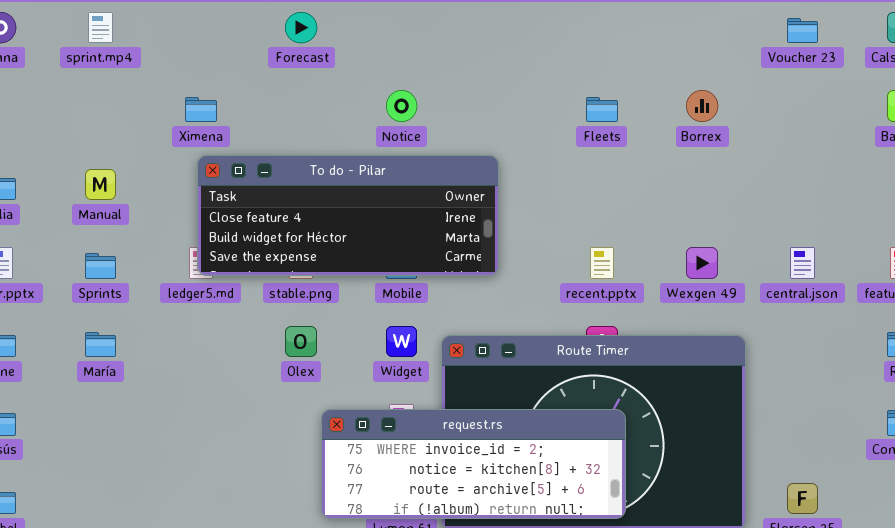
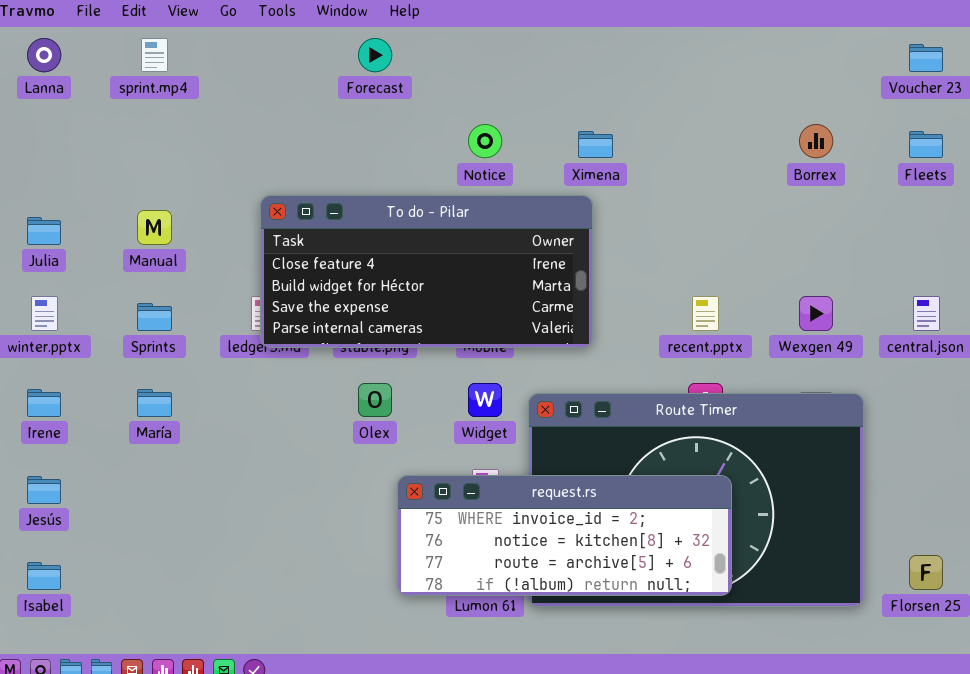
Ximena: [185,97,217,122] -> [578,131,613,158], moved
Fleets: [586,97,618,122] -> [909,131,943,158], moved
To do - Pilar: [197,155,499,276] -> [260,195,593,348], resized

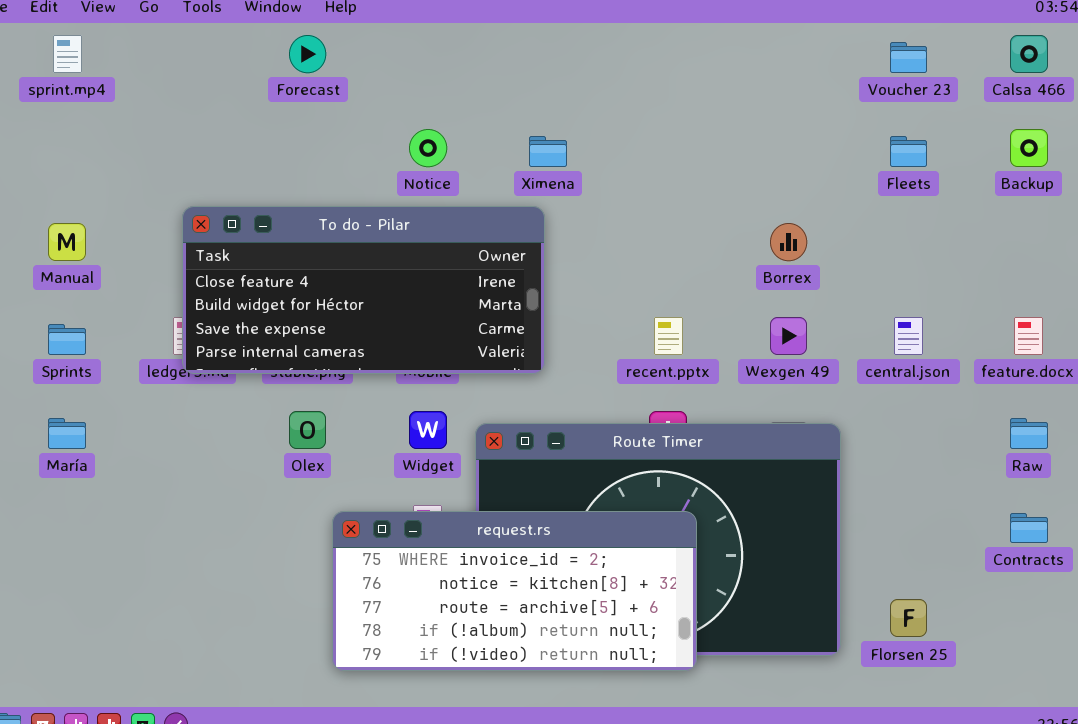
Borrex: [799,124,833,158] -> [770,223,807,261], moved
request.rs: [397,475,732,596] -> [332,511,697,671], resized

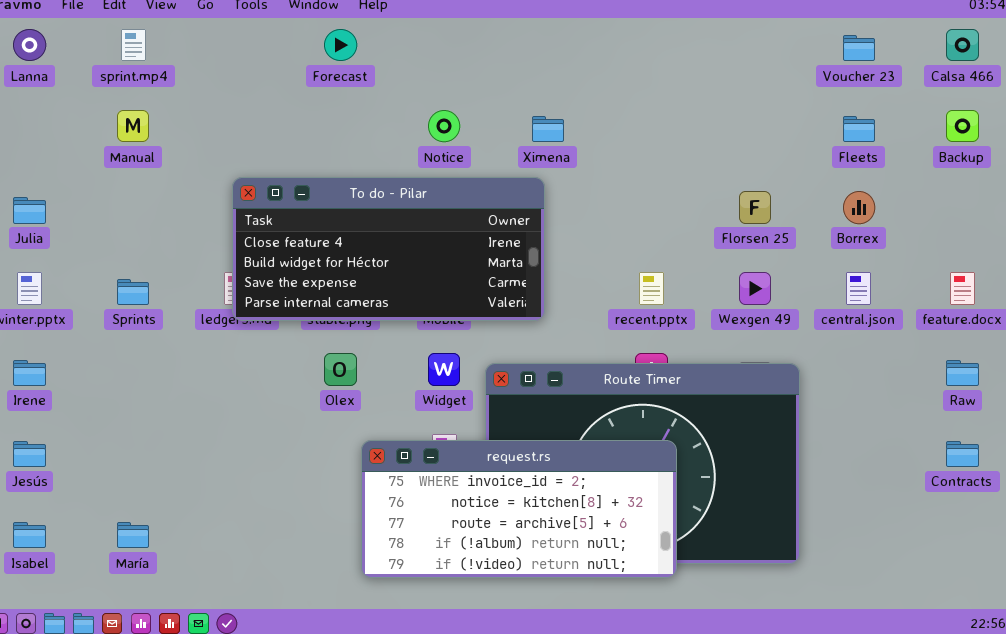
Manual: [48,223,86,261] -> [117,110,149,142], moved
Borrex: [770,223,807,261] -> [843,191,875,224], moved
María: [48,418,86,449] -> [117,522,149,548], moved
Florsen 25: [890,599,927,637] -> [739,191,771,224], moved

